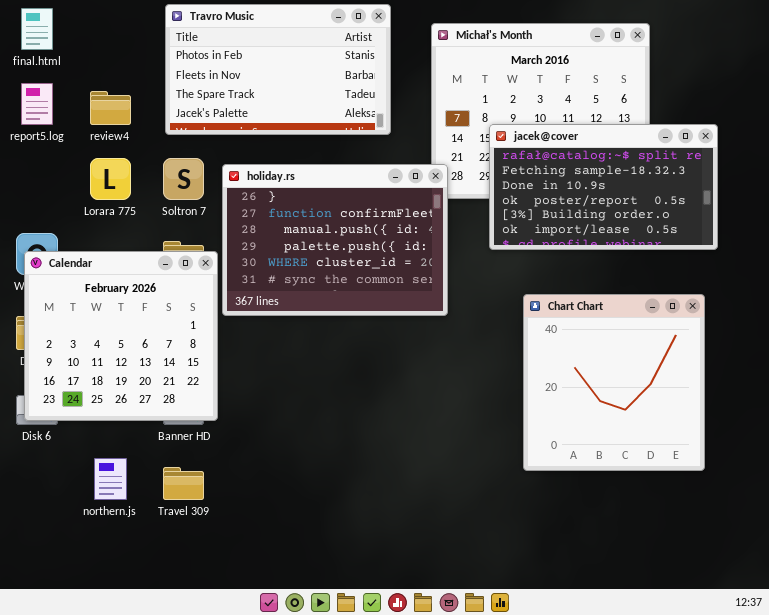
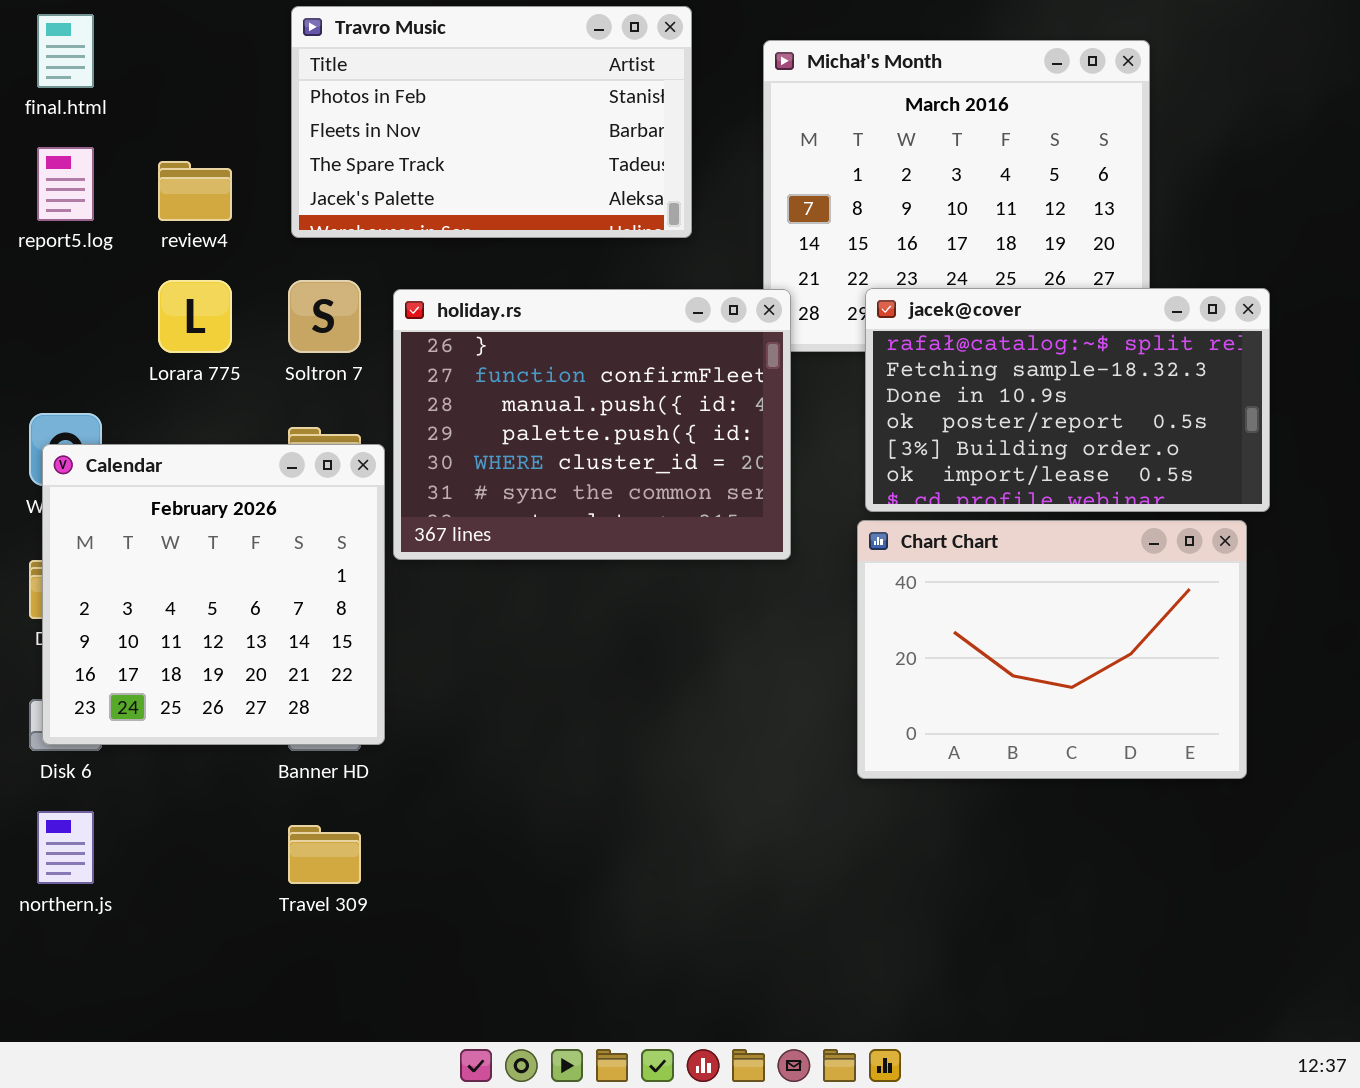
jacek@cover: [489,124,718,250] -> [865,288,1270,512], moved
Chart Chart: [523,294,705,471] -> [857,520,1247,779], resized
northern.js: [94,458,127,500] -> [37,811,94,884], moved

